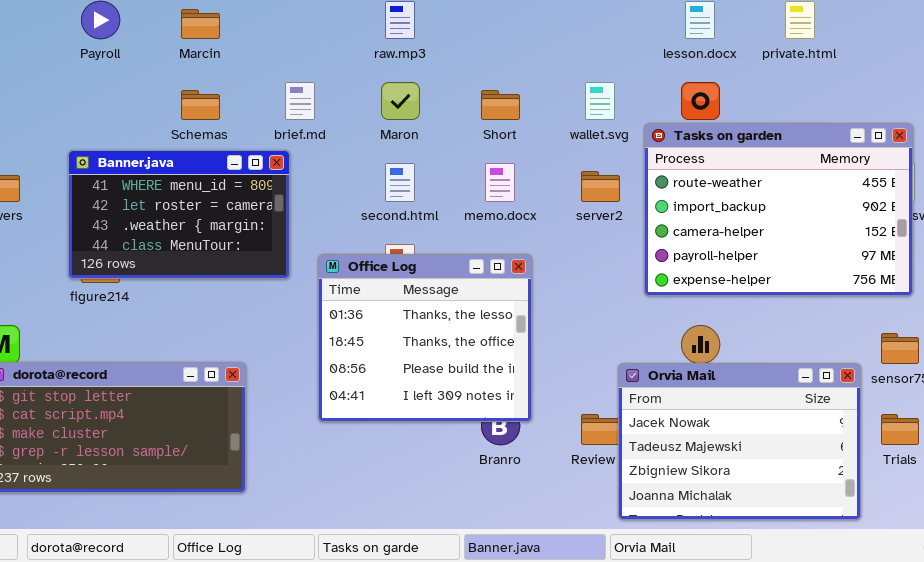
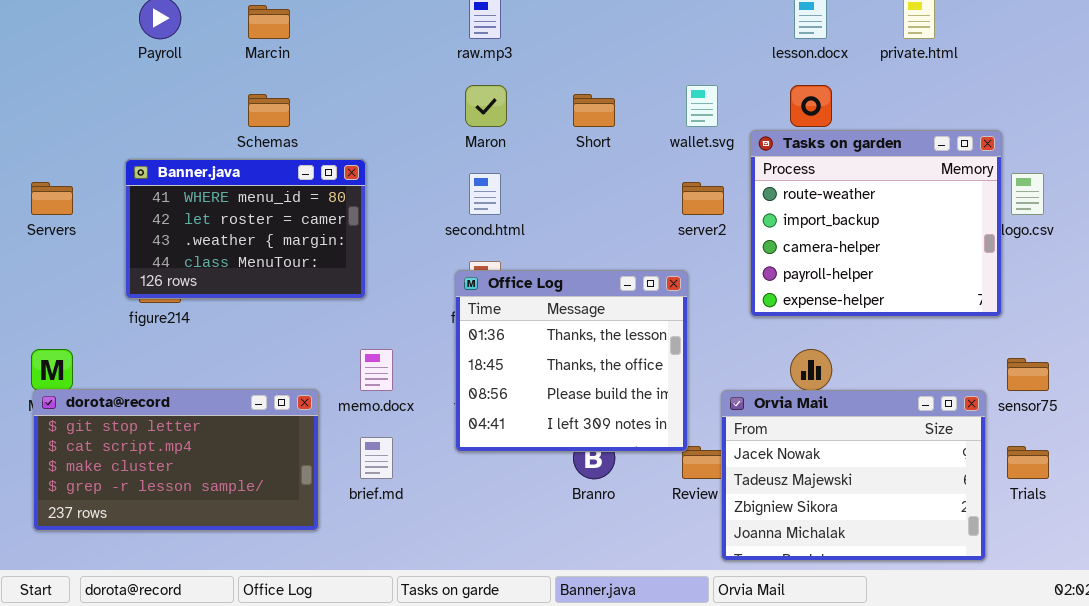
brief.md: [285,82,315,120] -> [360,437,393,479], moved
Tasks on garden: [644,123,913,296] -> [750,130,1002,317], resized
memo.docx: [485,163,515,202] -> [360,349,393,391], moved
Office Log: [318,254,532,422] -> [455,270,688,452], moved

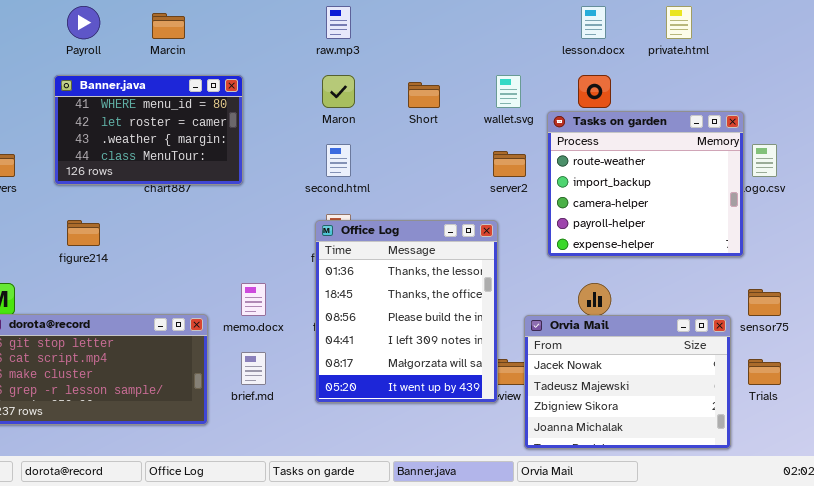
Banner.java: [125,159,366,299] -> [54,75,243,185], moved
Office Log: [455,270,688,452] -> [315,220,498,403], resized

